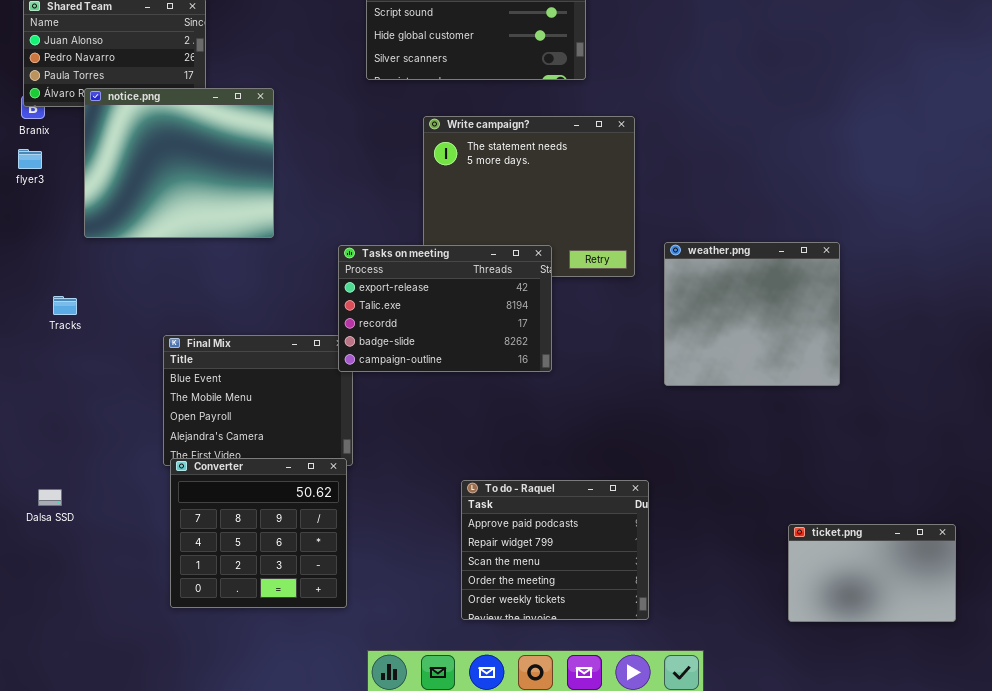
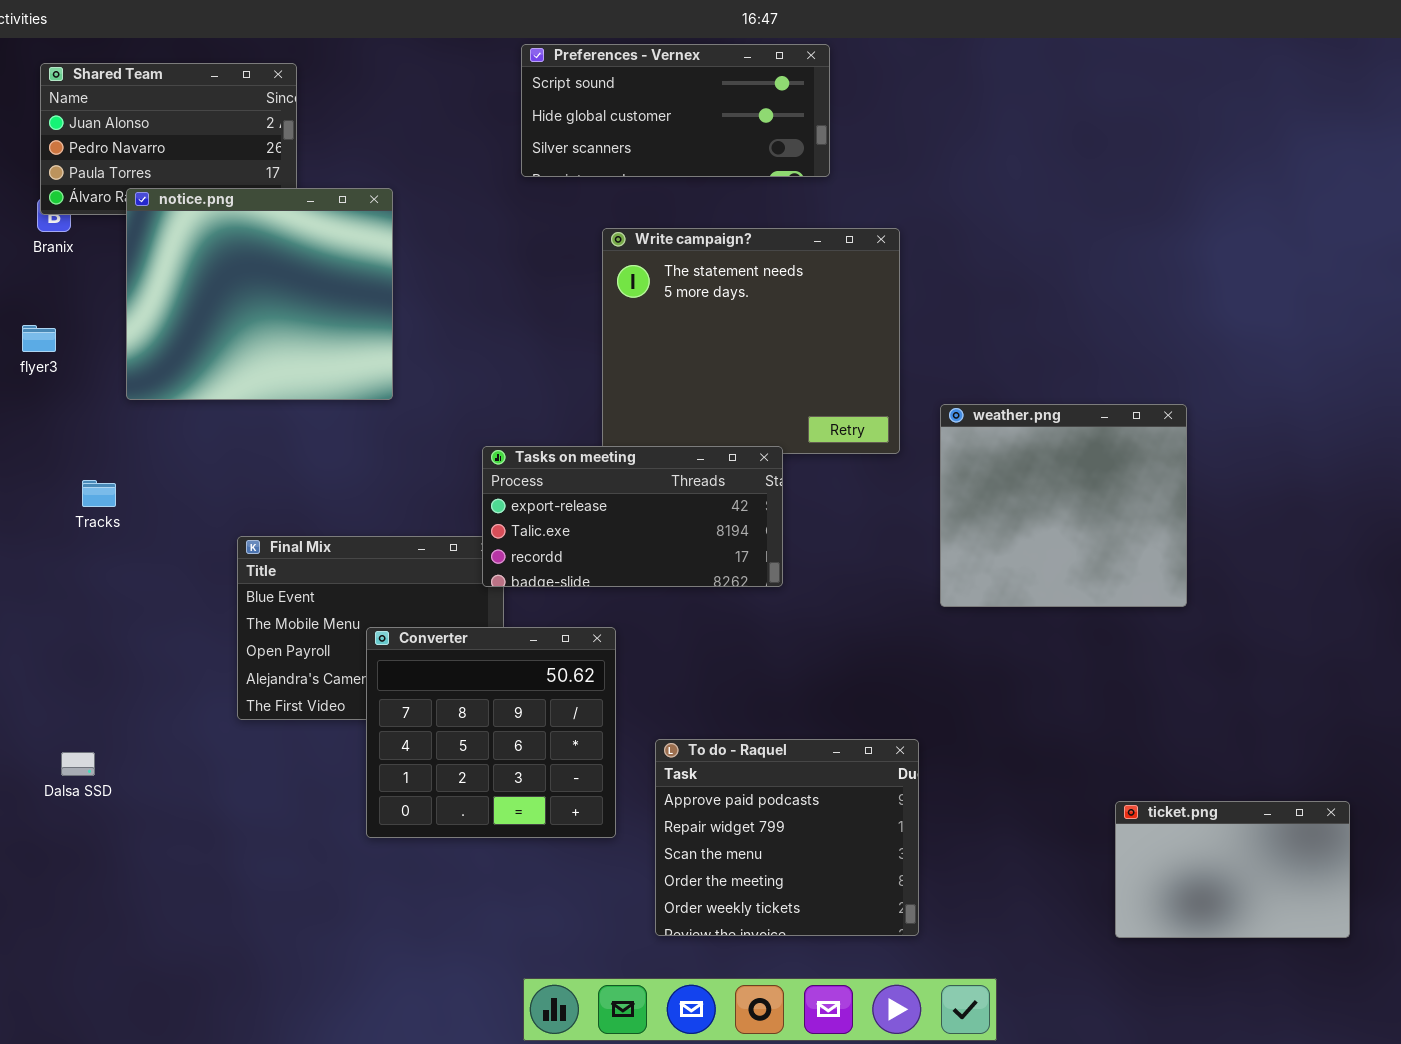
flyer3: [18,149,42,169] -> [22,325,56,352], moved
Tasks on meeting: [338,245,552,372] -> [482,446,783,587], resized
Converter: [170,458,347,608] -> [366,627,616,838], moved

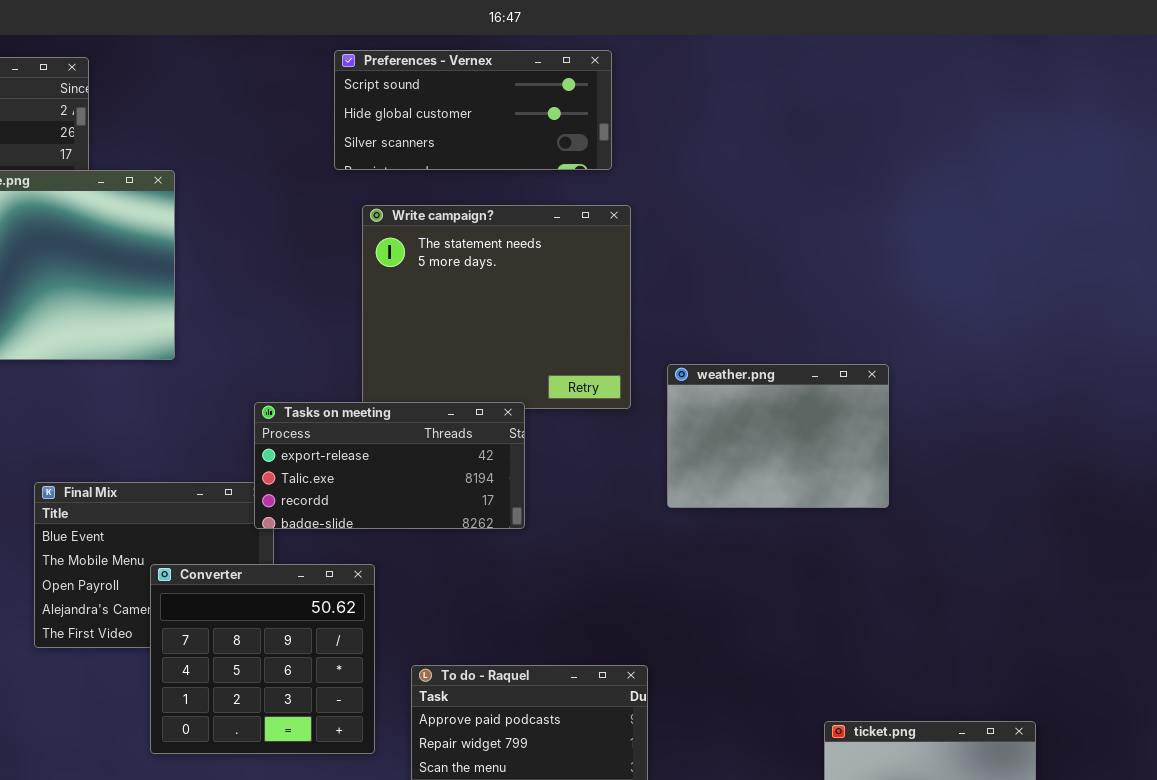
Preferences - Vernex: [521,44,830,177] -> [334,50,612,170], moved
weather.png: [940,404,1187,607] -> [667,364,889,508], resized

